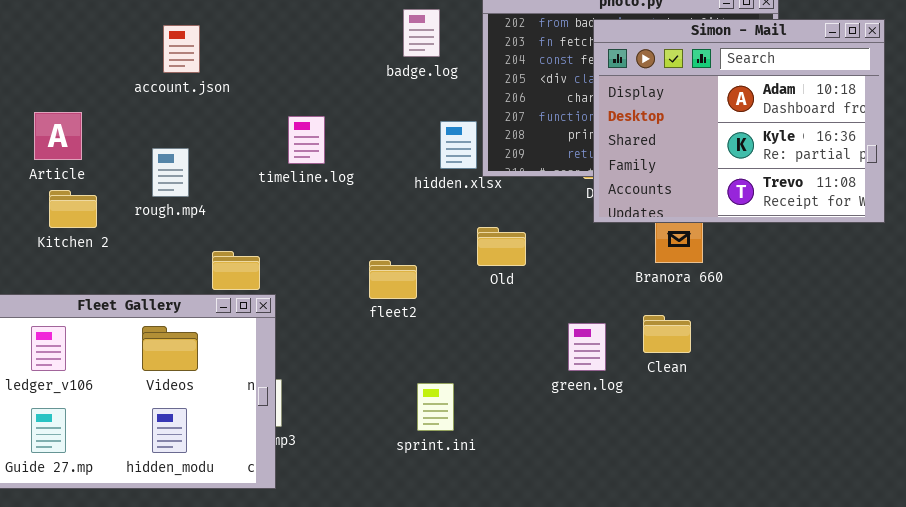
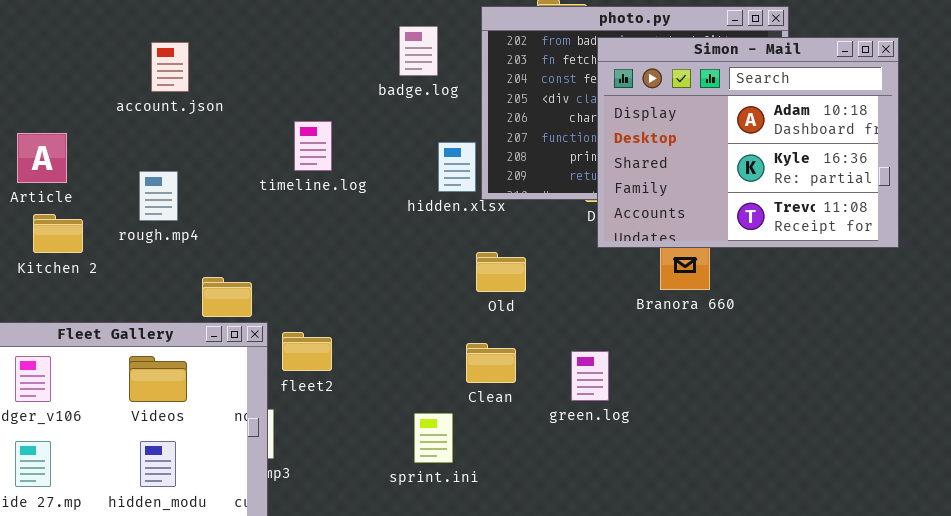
timeline.log: [288,116,325,164] -> [294,121,332,171], moved
fleet2: [369,260,417,299] -> [282,332,332,371], moved
Clean: [643,315,691,353] -> [466,343,516,383], moved

